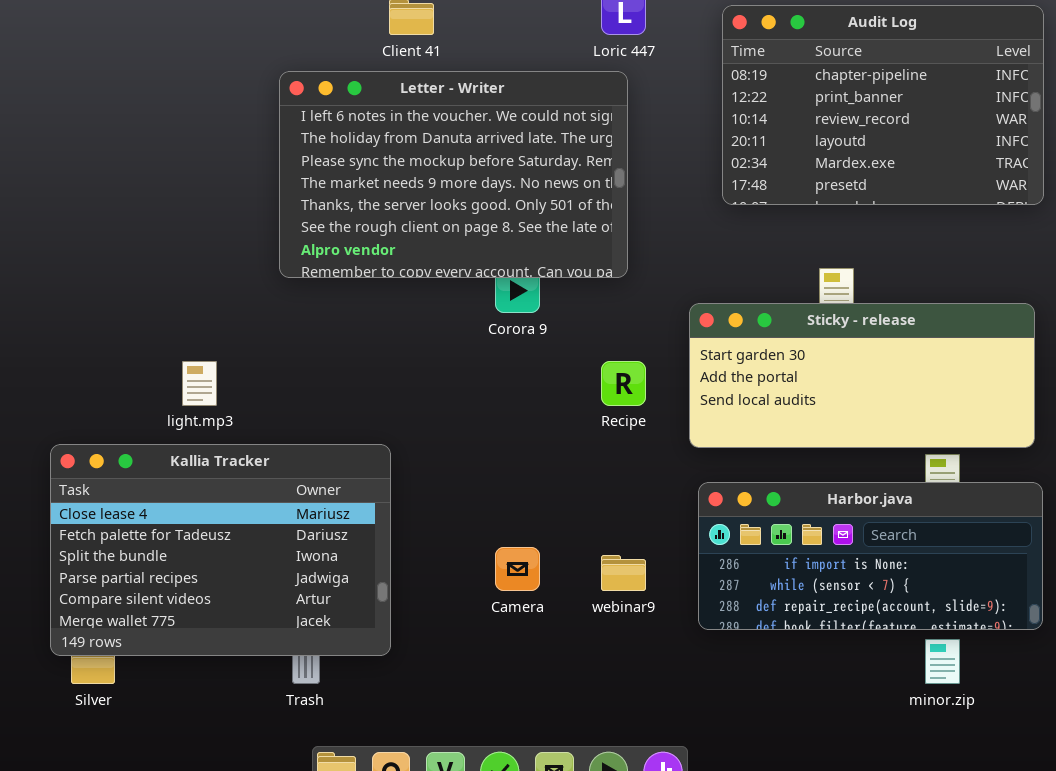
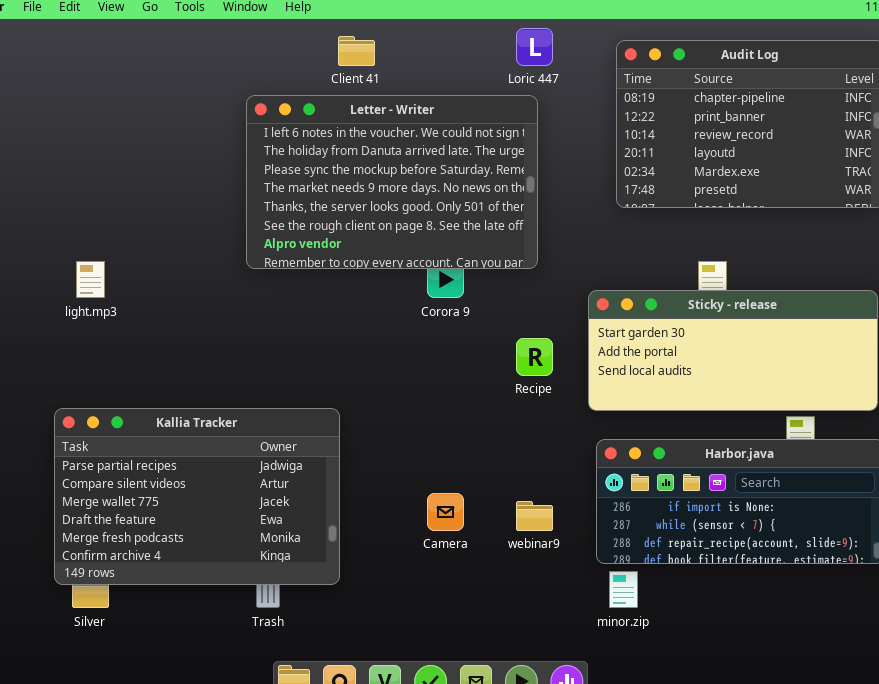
light.mp3: [182,361,217,406] -> [76,261,105,298], moved
Kallia Tracker: [50,444,391,656] -> [54,408,340,585], scrolled down 3 rows
minor.zip: [925,639,960,684] -> [609,571,638,608], moved

